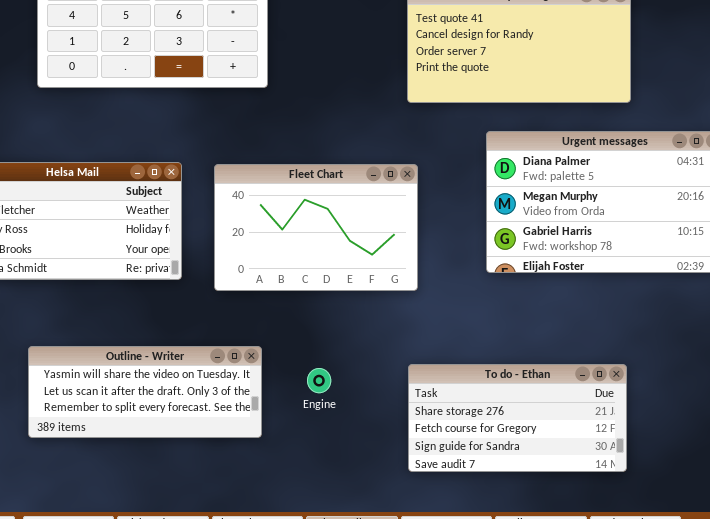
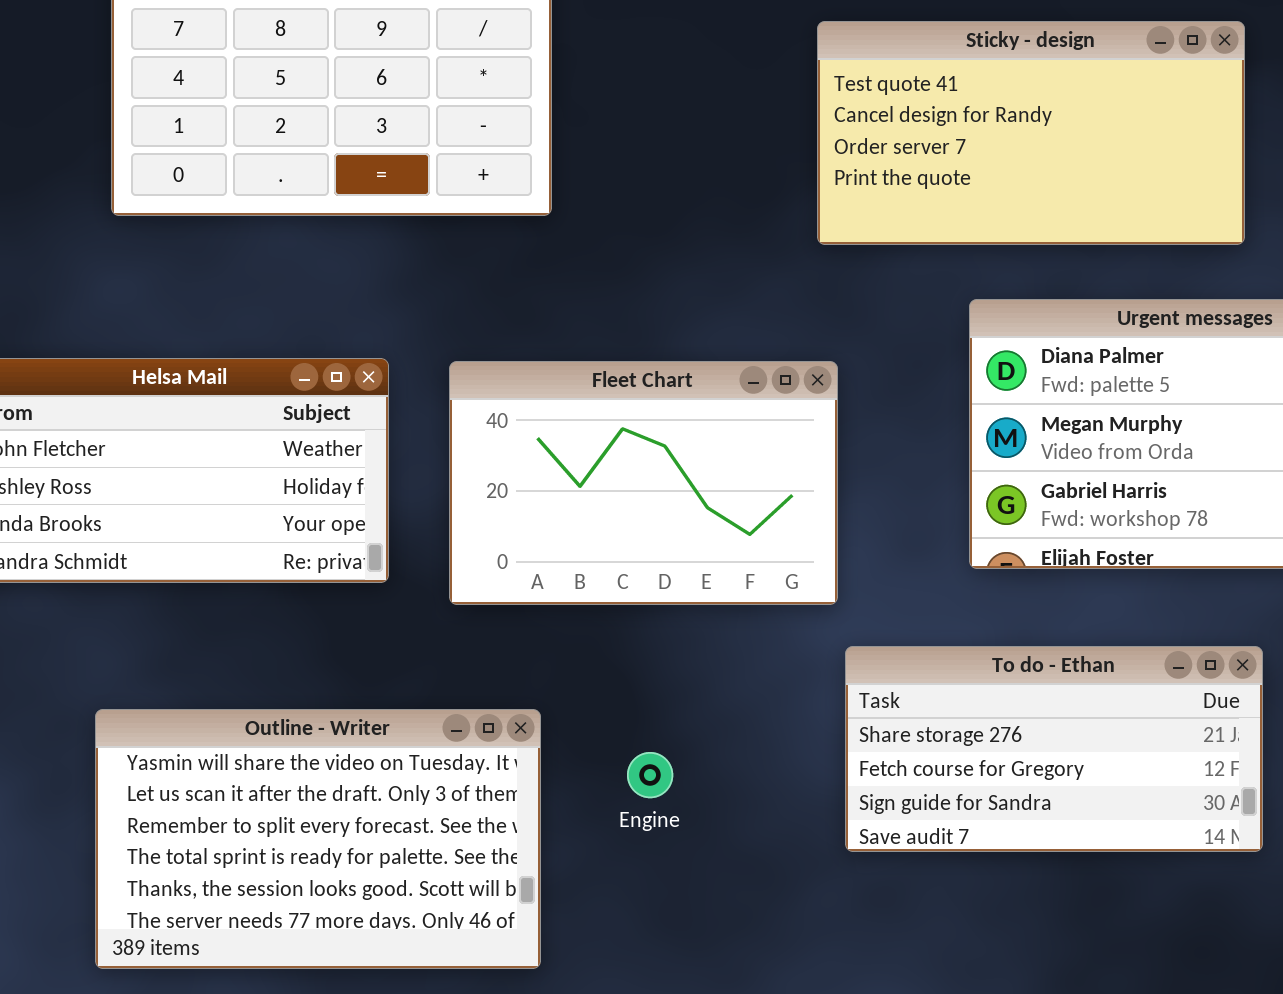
Outline - Writer: [28,346,262,438] -> [95,709,541,969], resized
To do - Ethan: [408,364,627,472] -> [845,646,1263,852], moved

